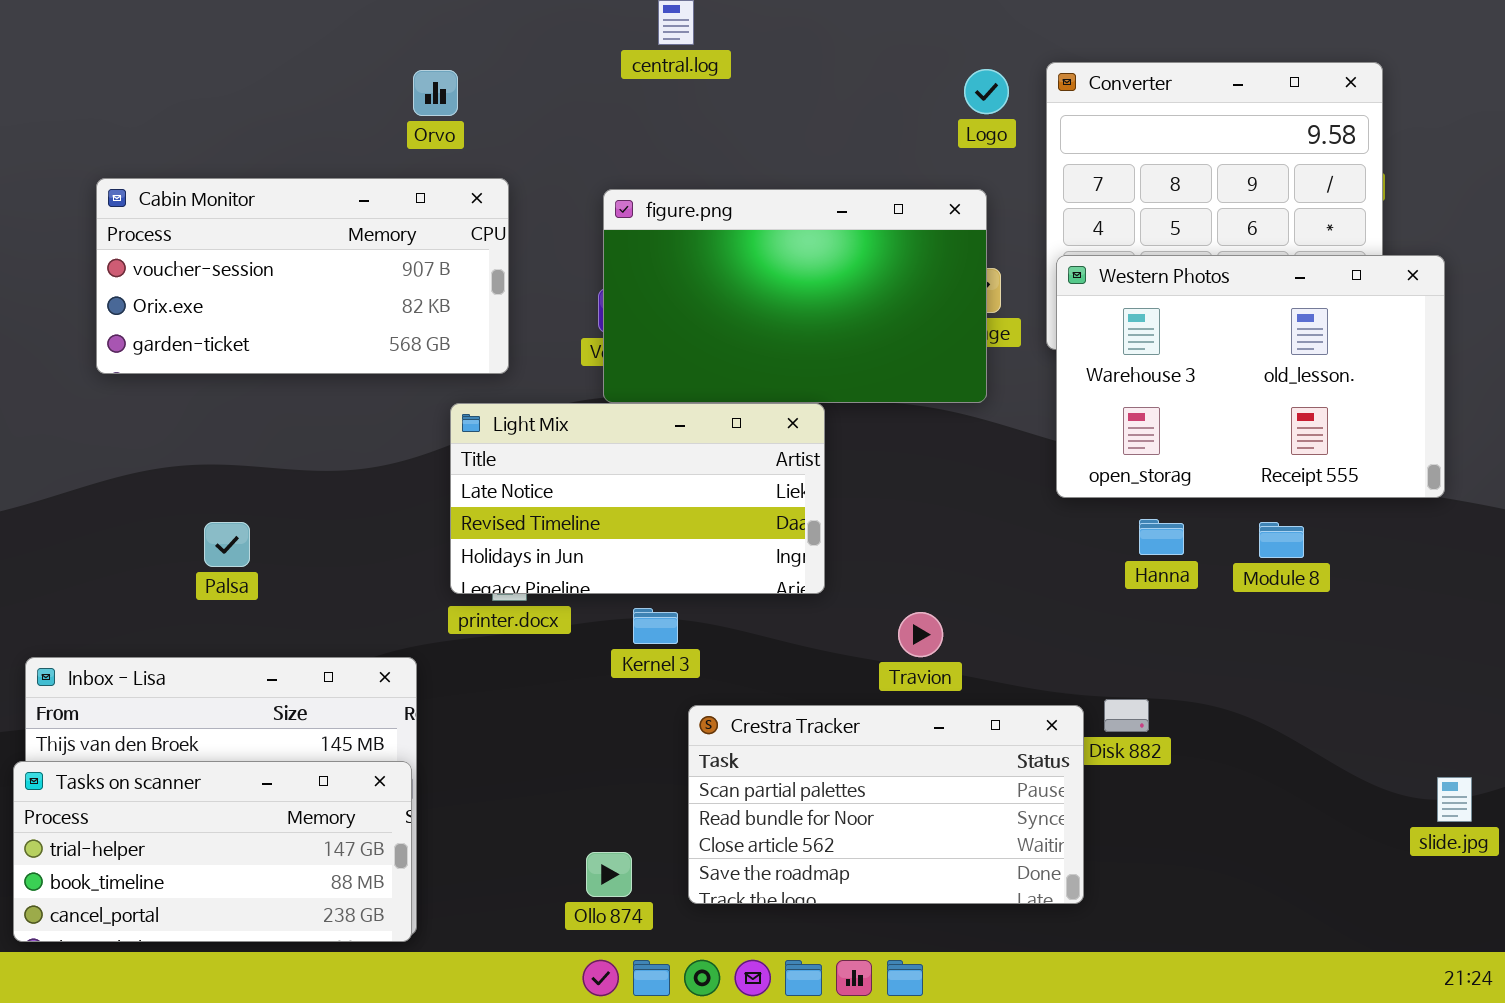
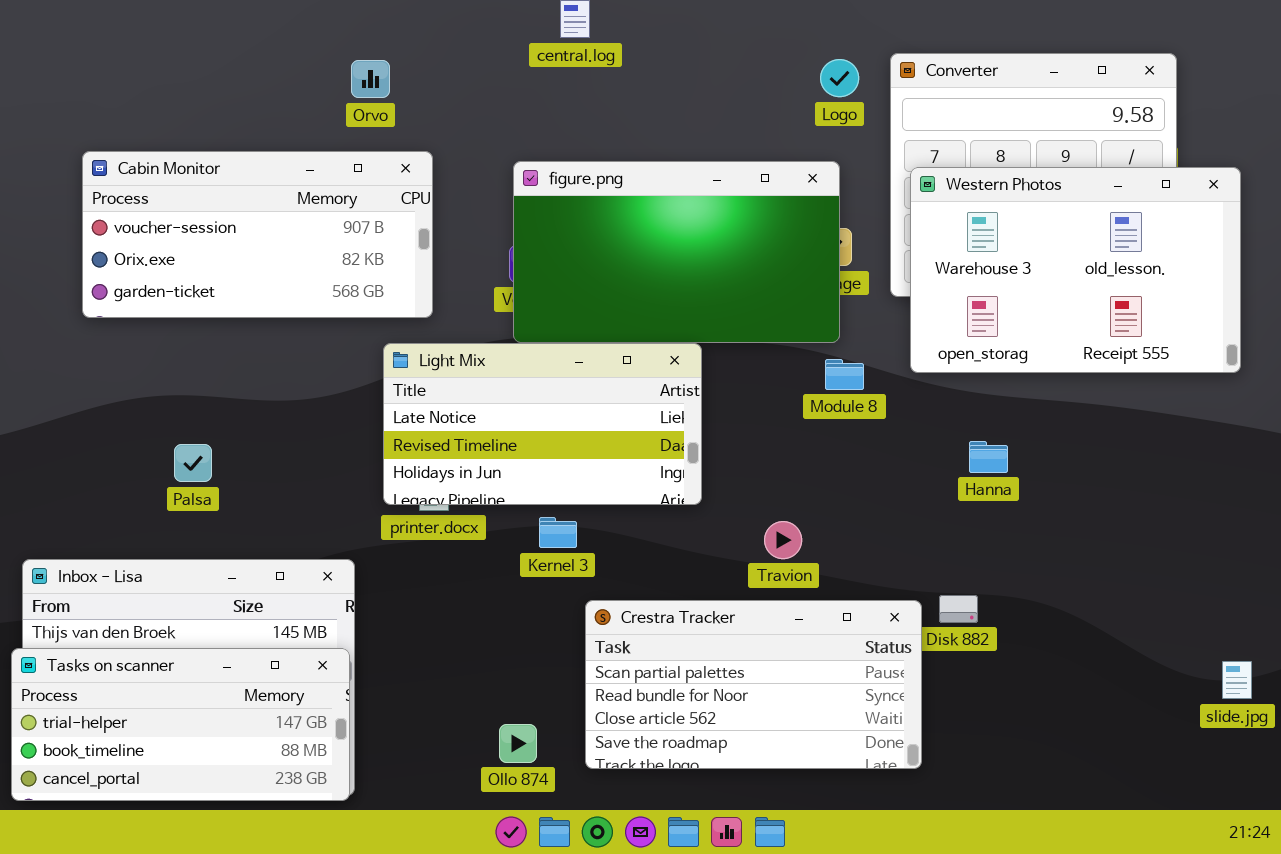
Western Photos: [1056,255,1445,498] -> [910,167,1241,373], moved
Module 8: [1259,522,1304,558] -> [825,359,864,390], moved

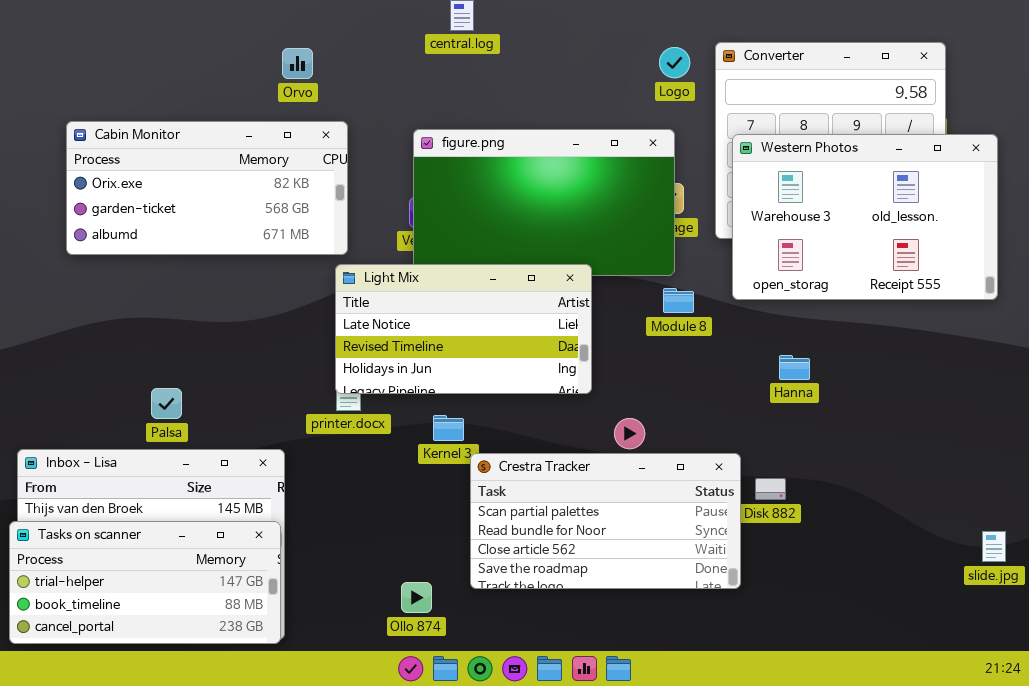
Cabin Monitor: [82,151,433,318] -> [66,121,348,255], scrolled down 1 row
Light Mix: [383,343,702,505] -> [335,264,592,394], moved
Palsa: [174,444,212,482] -> [151,388,182,419], moved
Crestra Tracker: [585,600,922,769] -> [470,453,741,589], moved

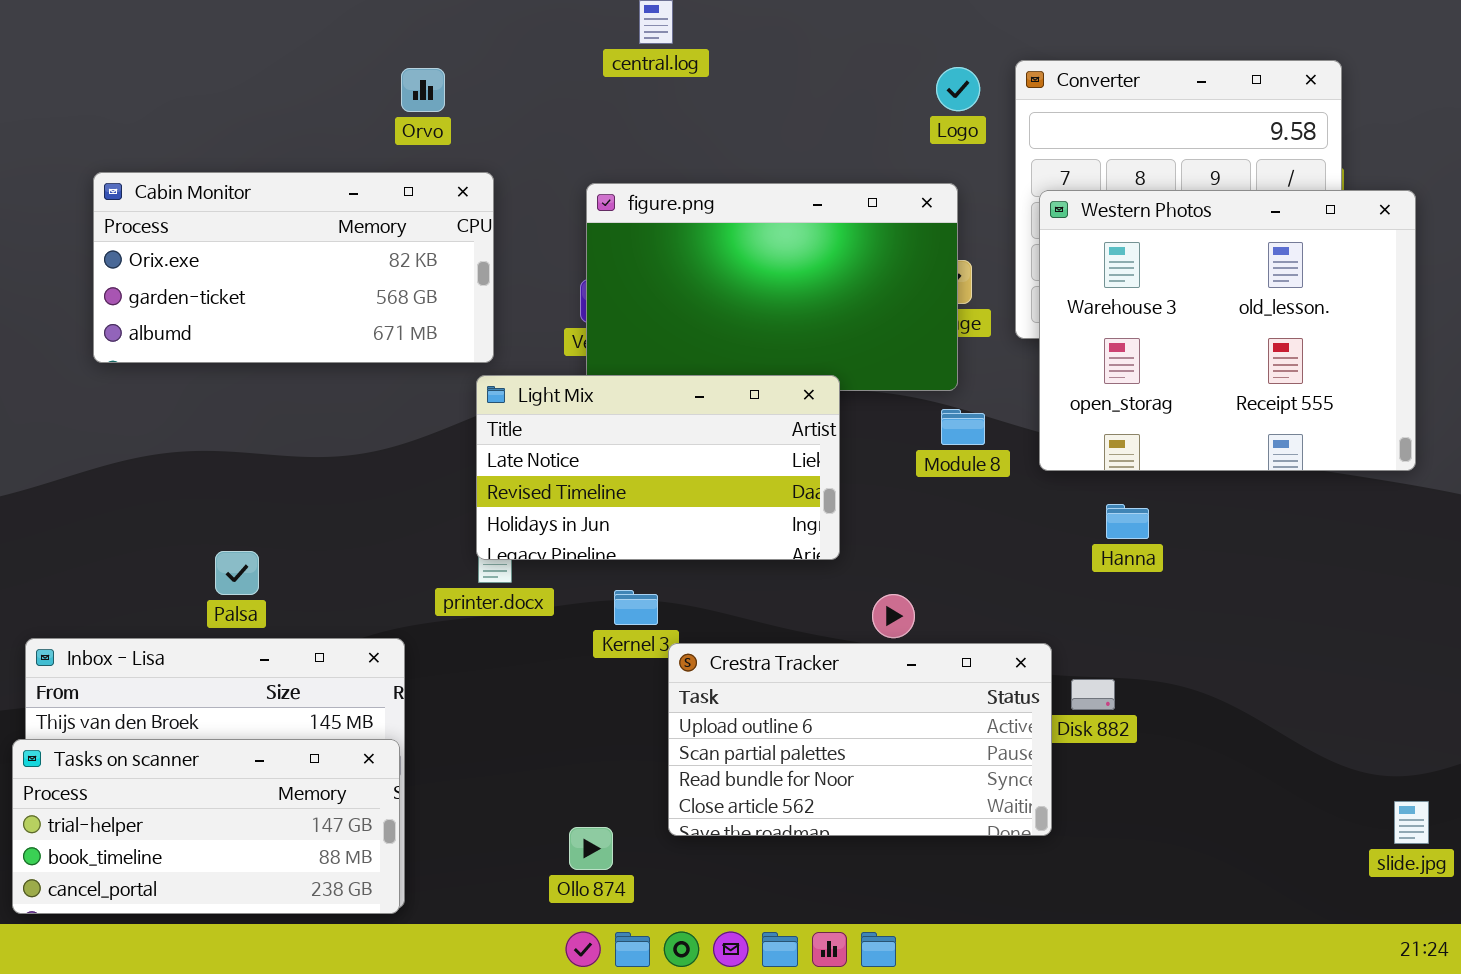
Western Photos: [732,134,998,300] -> [1039,190,1416,471], resized
Crestra Tracker: [470,453,741,589] -> [668,643,1052,836], scrolled up 1 row
slide.jpg: [982,531,1006,562] -> [1394,801,1429,844], moved

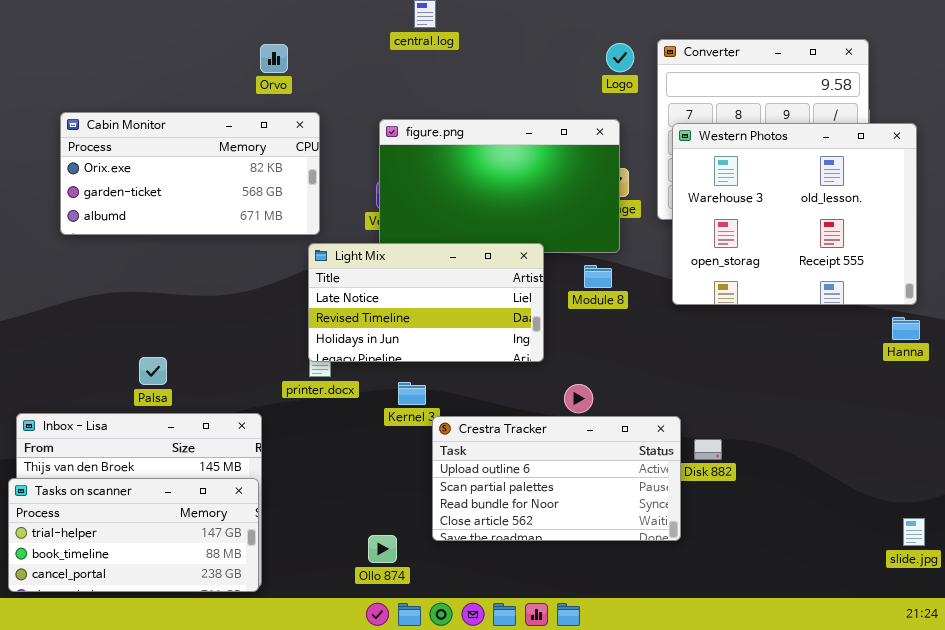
Module 8: [941,409,985,445] -> [584,265,612,288], moved
Hanna: [1106,504,1149,539] -> [892,317,920,340], moved

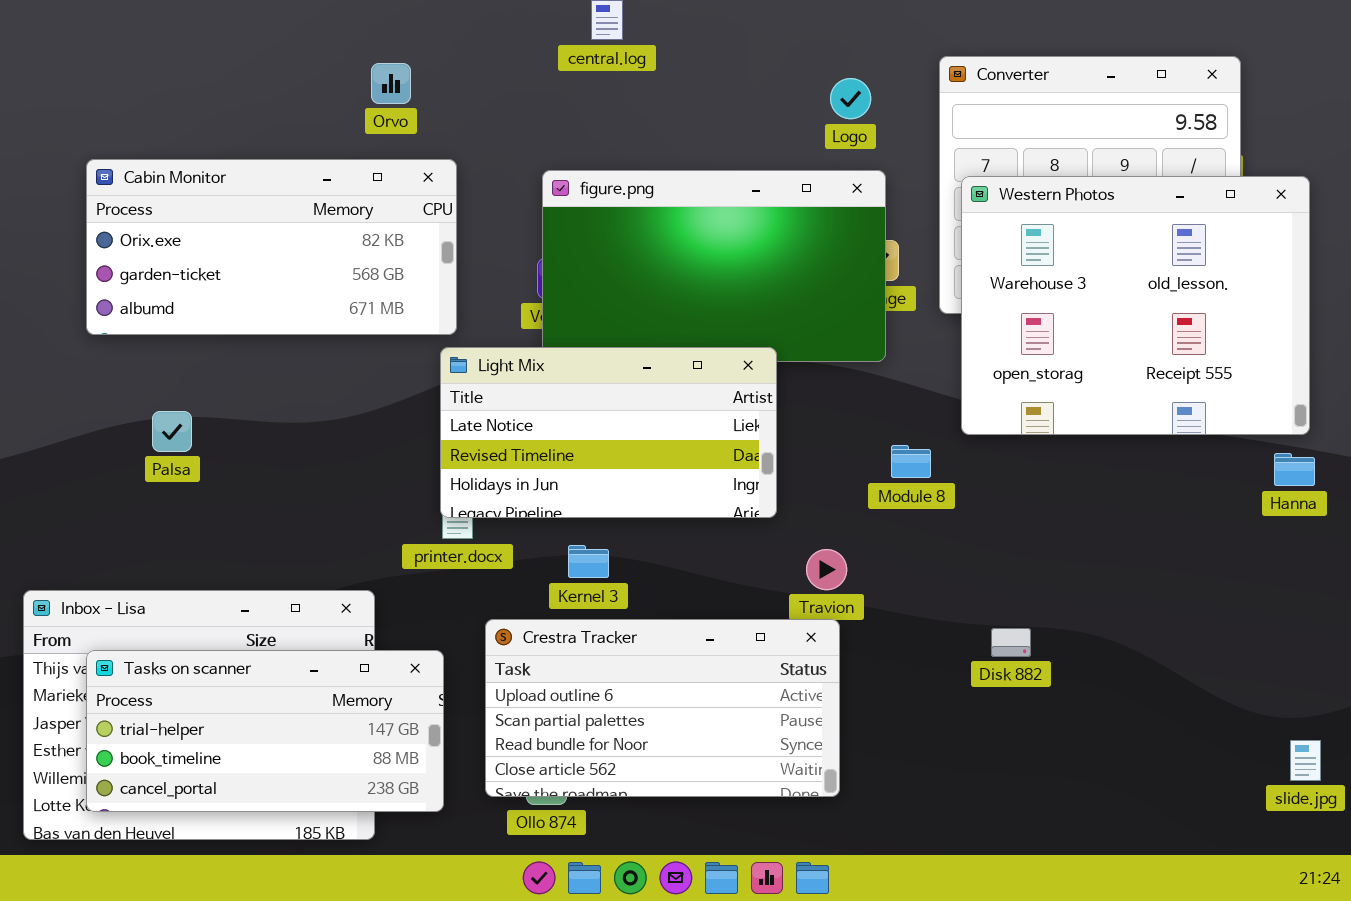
Logo: [606,43,634,72] -> [830,78,871,119], moved
Module 8: [584,265,612,288] -> [891,445,931,478], moved
Palsa: [139,357,167,385] -> [152,411,192,452], moved
Crestra Tracker: [432,416,681,541] -> [485,619,840,797], moved
Tasks on scanner: [8,478,259,592] -> [86,650,444,812], moved

